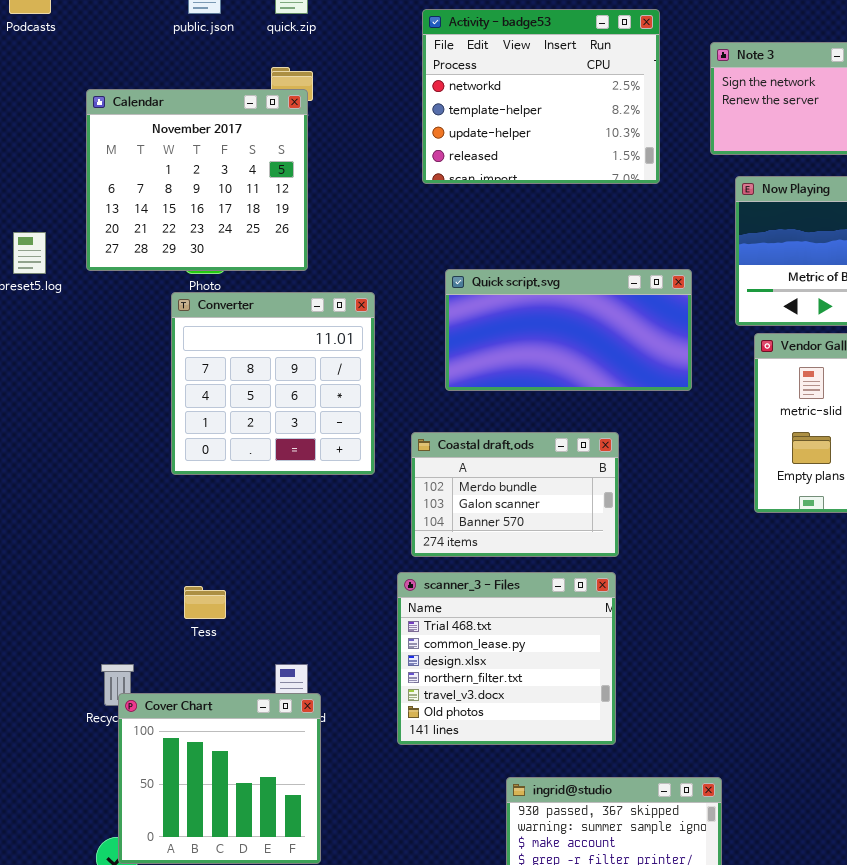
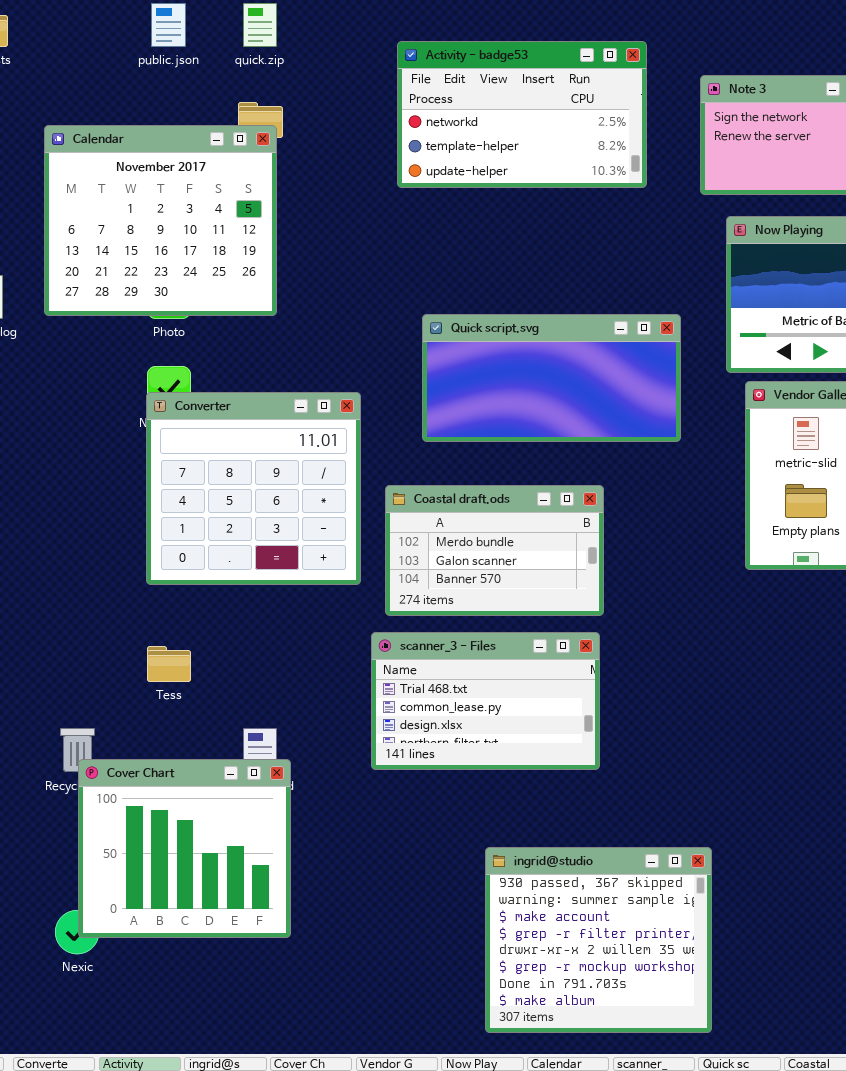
Activity - badge53: [422,9,660,184] -> [397,41,647,188], resized
Converter: [171,292,375,475] -> [146,392,361,585], moved
scanner_3 - Files: [397,572,616,745] -> [371,632,600,770], resized

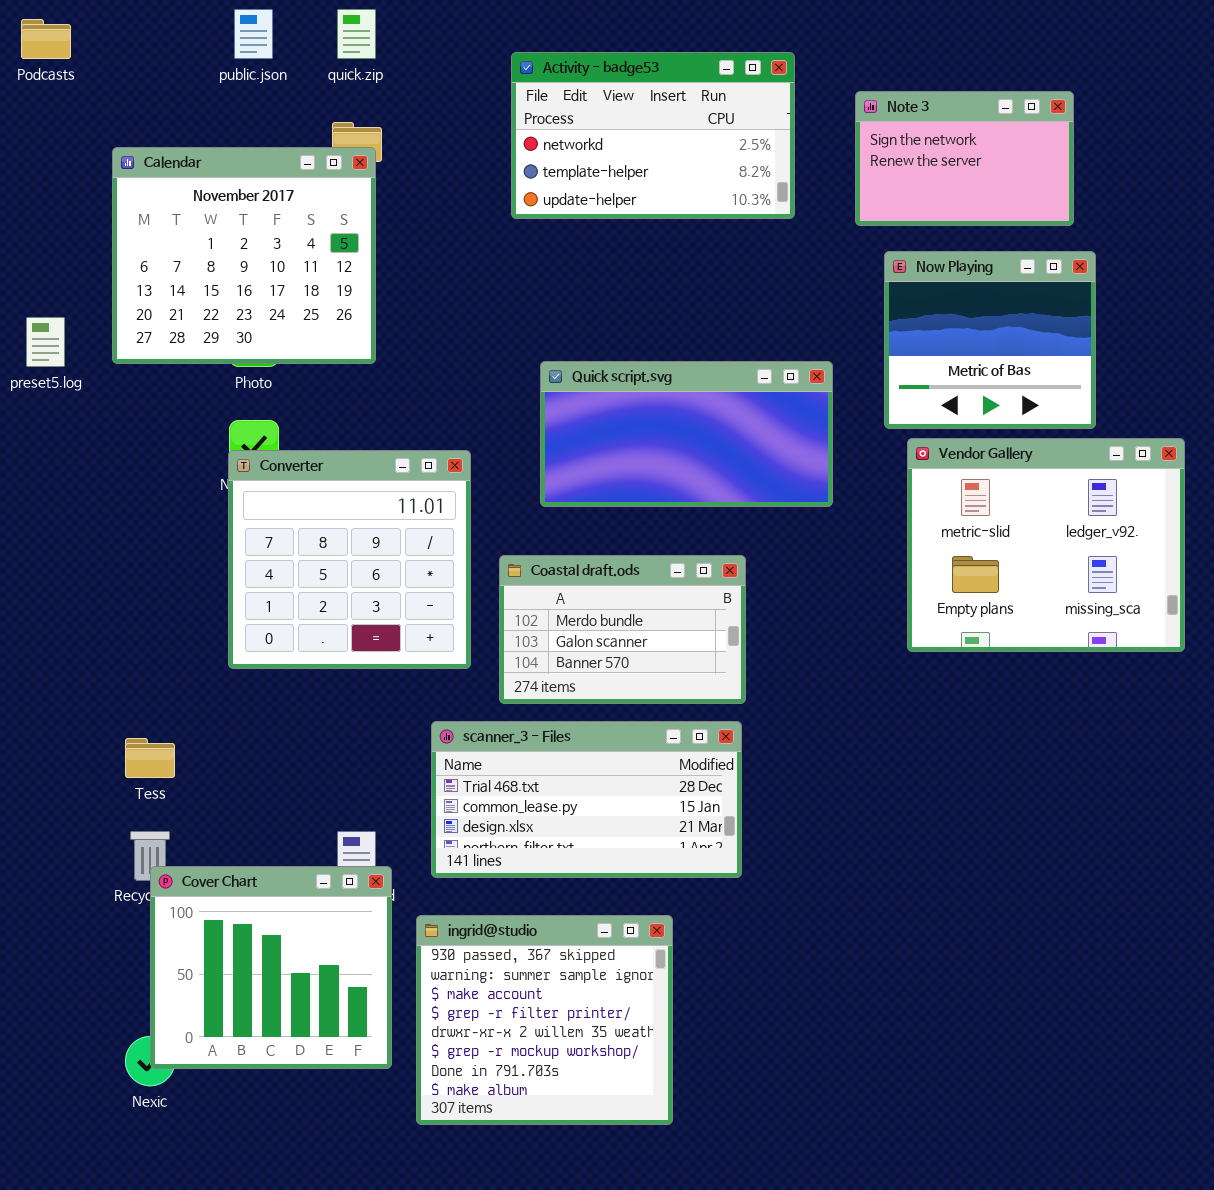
scanner_3 - Files: [371,632,600,770] -> [431,721,742,878], resized
Tess: [147,646,191,682] -> [125,738,175,778], moved
ingrid@studio: [485,847,712,1033] -> [416,915,673,1125], moved

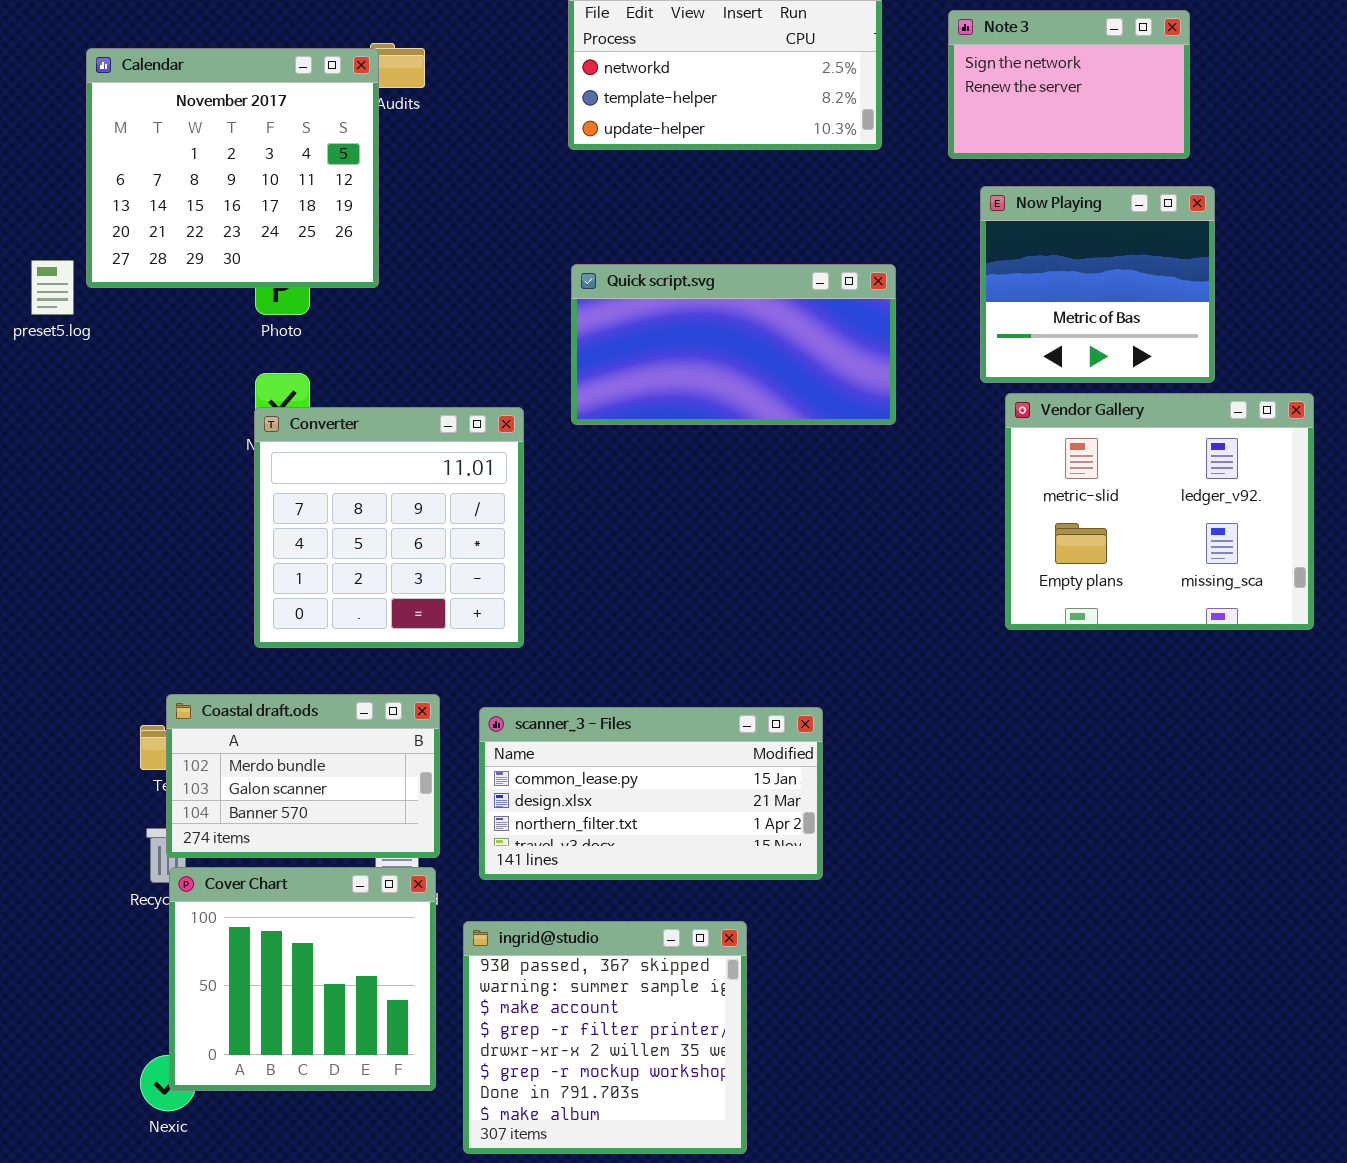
Calendar: [112,147,376,364] -> [86,48,379,288], moved
Quick script.svg: [540,361,833,507] -> [571,264,896,425], moved
Coastal draft.ods: [499,555,746,704] -> [166,694,440,858], moved
scanner_3 - Files: [431,721,742,878] -> [479,707,823,880], scrolled down 1 row

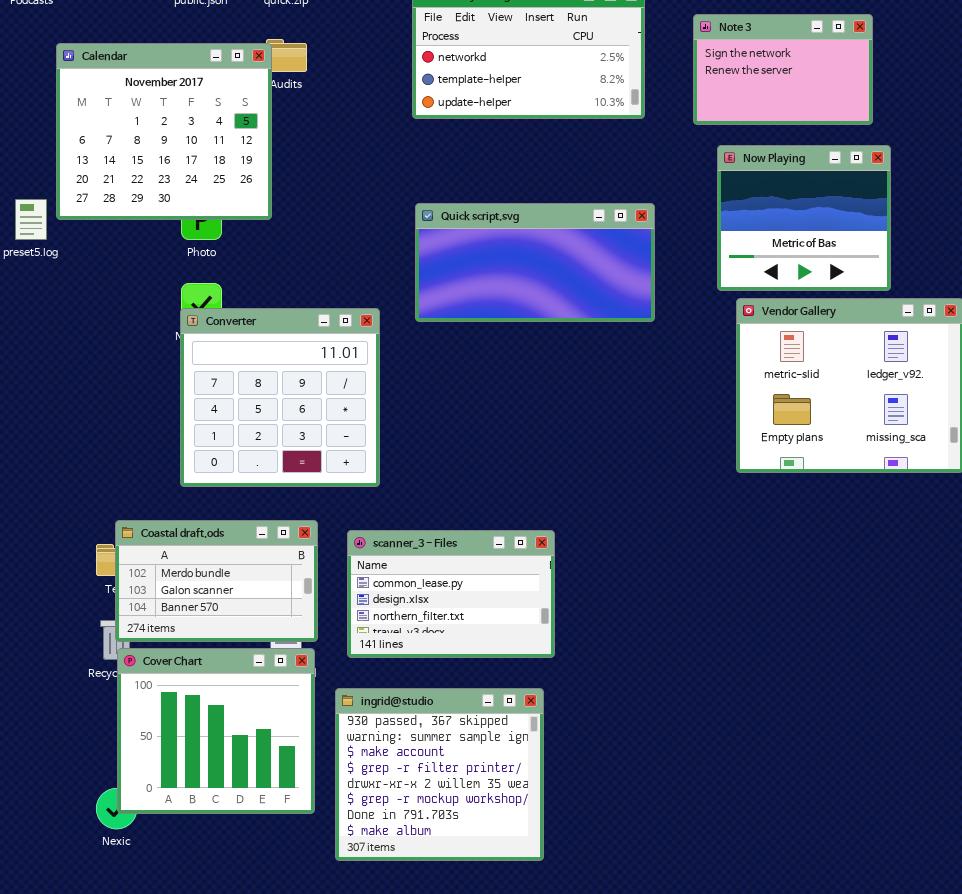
scanner_3 - Files: [479,707,823,880] -> [347,530,555,658], resized

